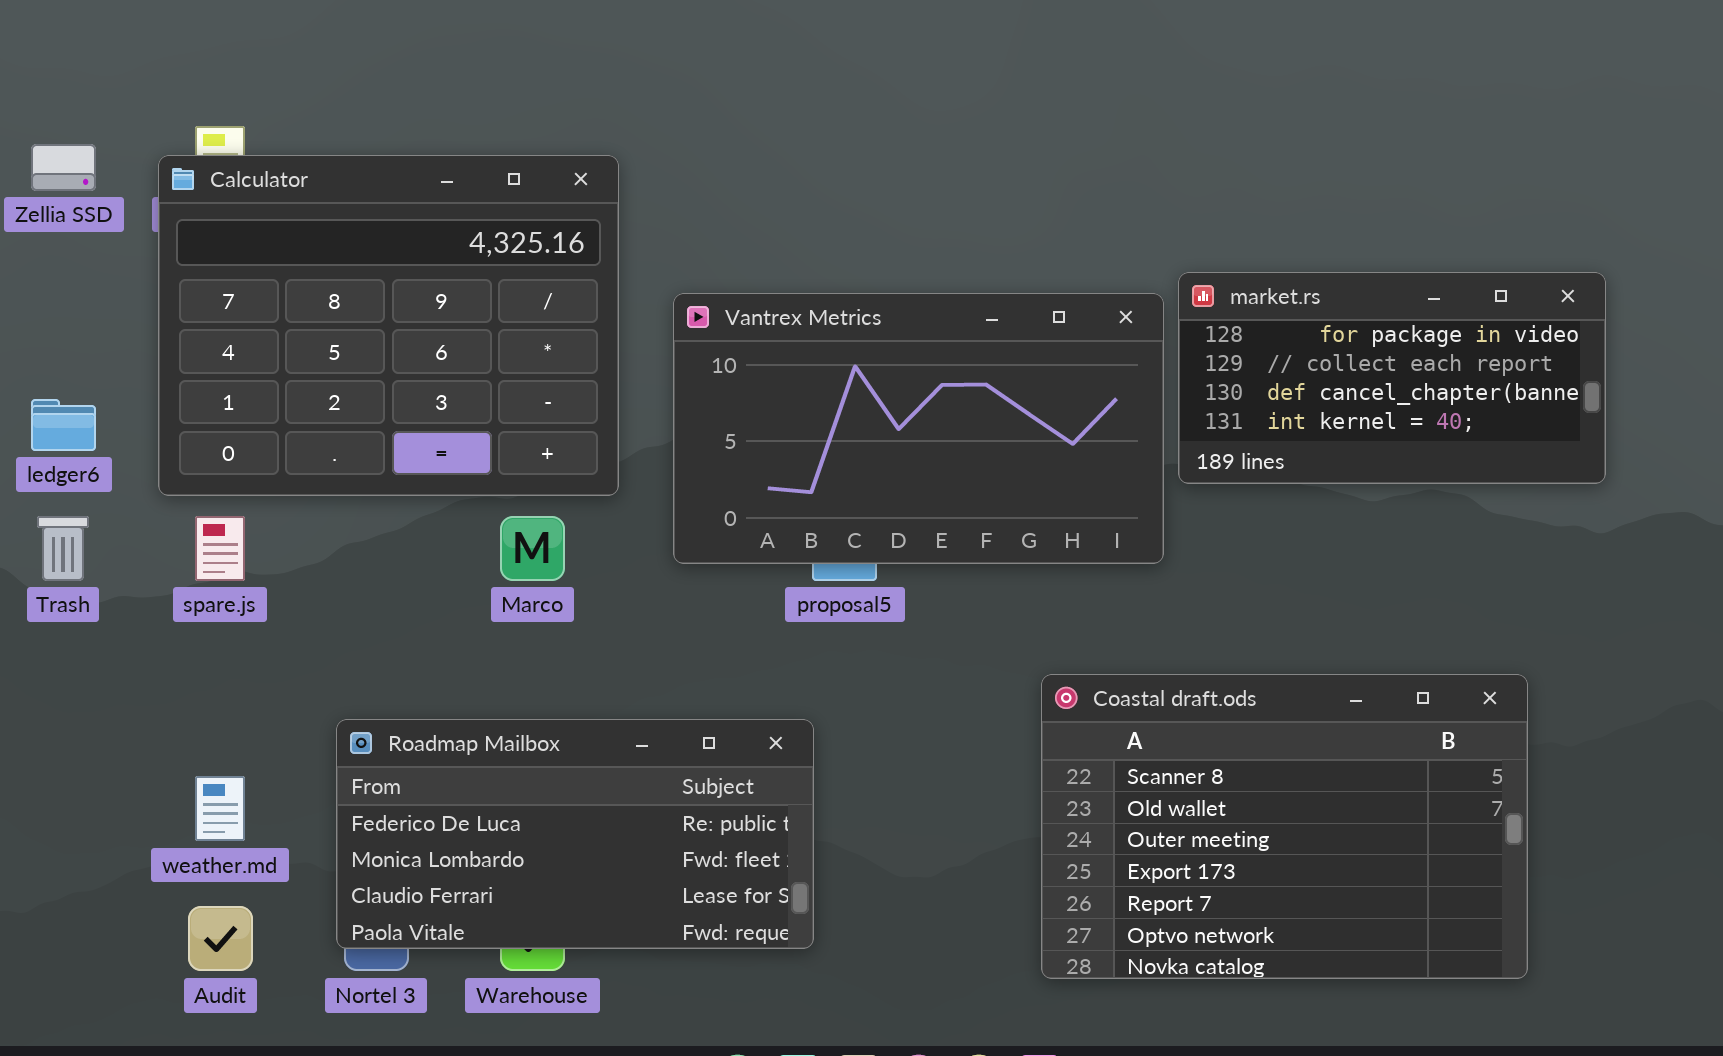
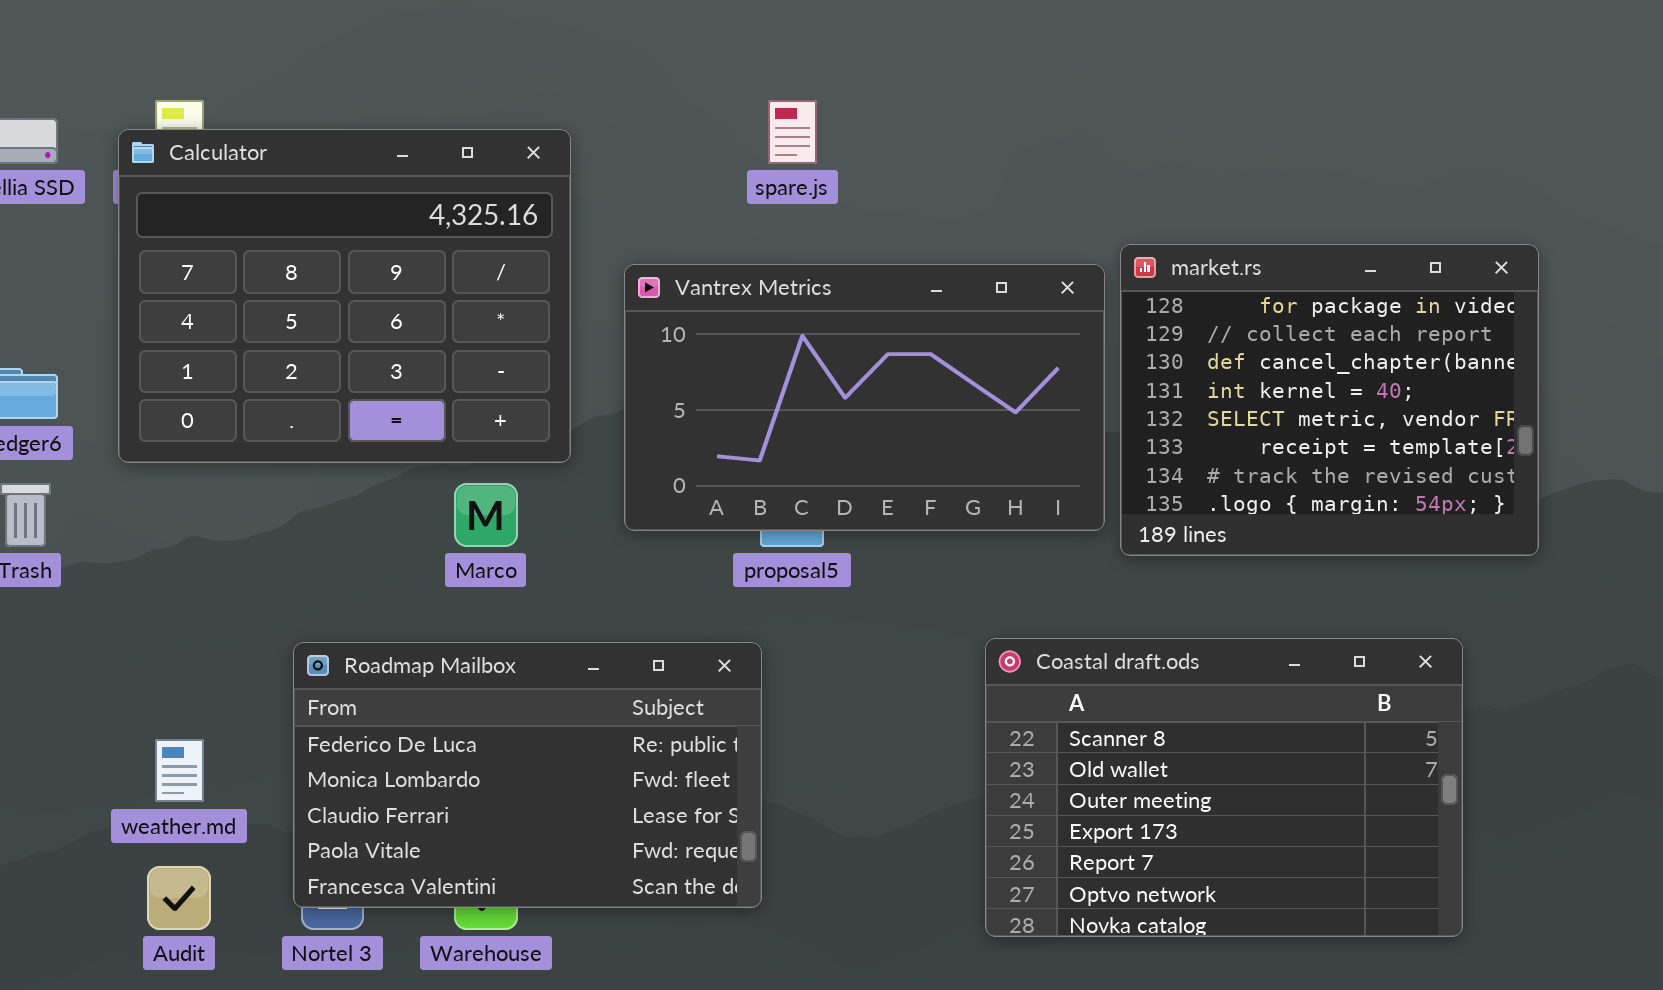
market.rs: [1178,272,1606,484] -> [1120,244,1539,556], resized
spare.js: [195,516,245,581] -> [768,100,817,164], moved
Roadmap Mailbox: [336,719,814,949] -> [293,642,762,908], resized

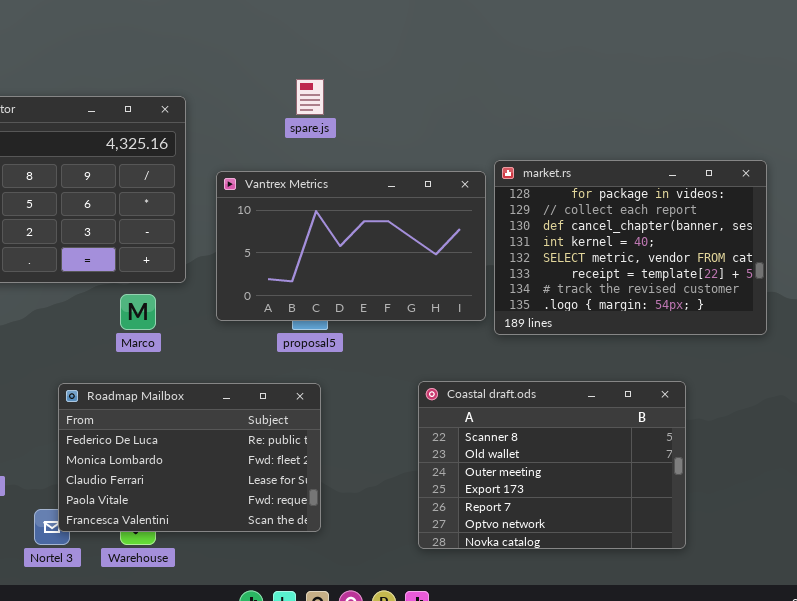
market.rs: [1120,244,1539,556] -> [494,160,767,335], resized
Roadmap Mailbox: [293,642,762,908] -> [58,383,321,532], moved

